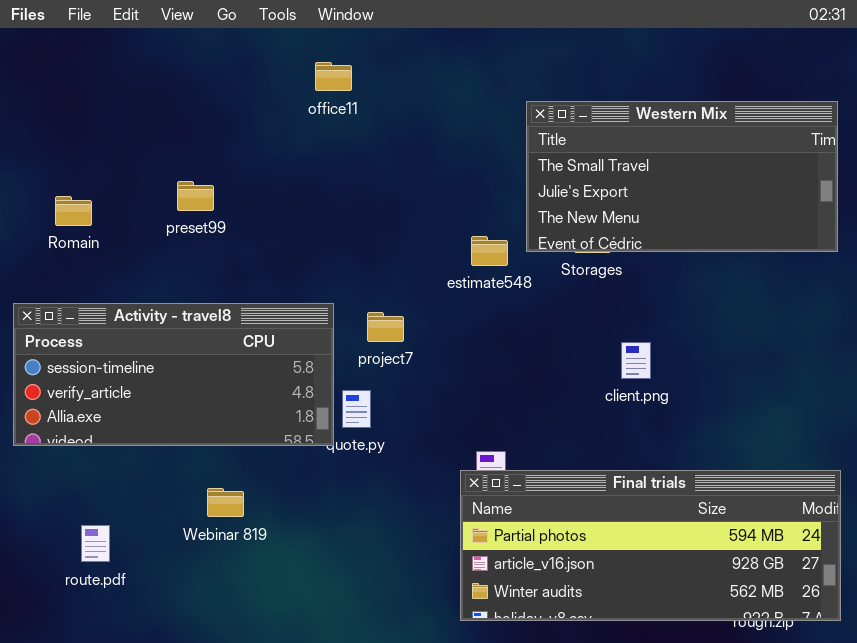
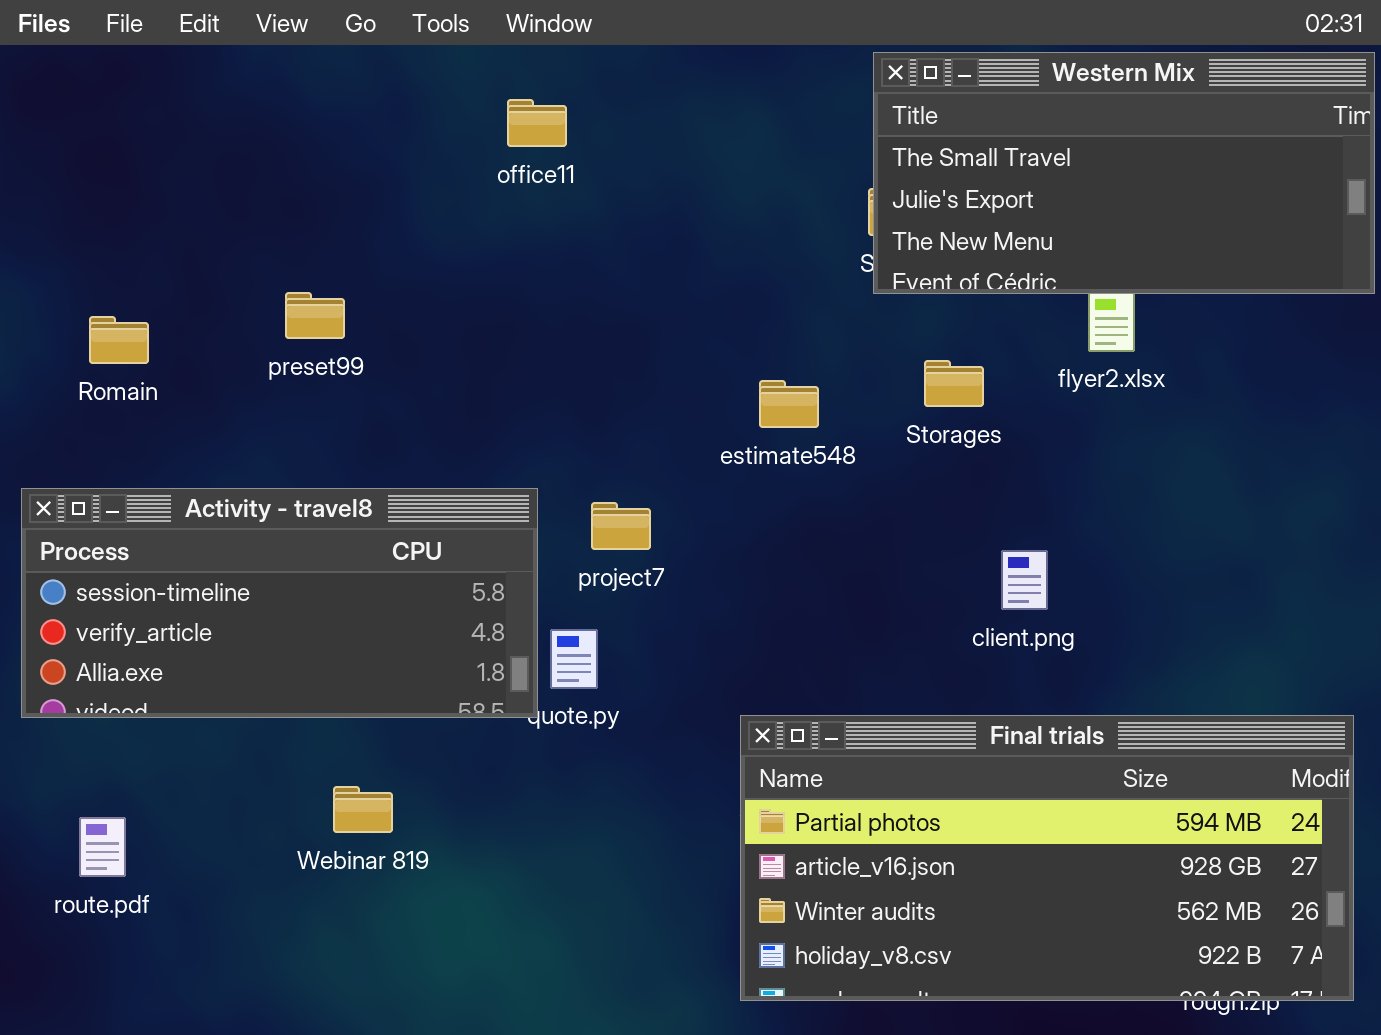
Western Mix: [526,101,838,252] -> [873,52,1375,294], moved
Final trials: [460,470,841,621] -> [740,715,1354,1001], resized
route.pdf: [81,525,110,562] -> [79,817,126,877], moved

